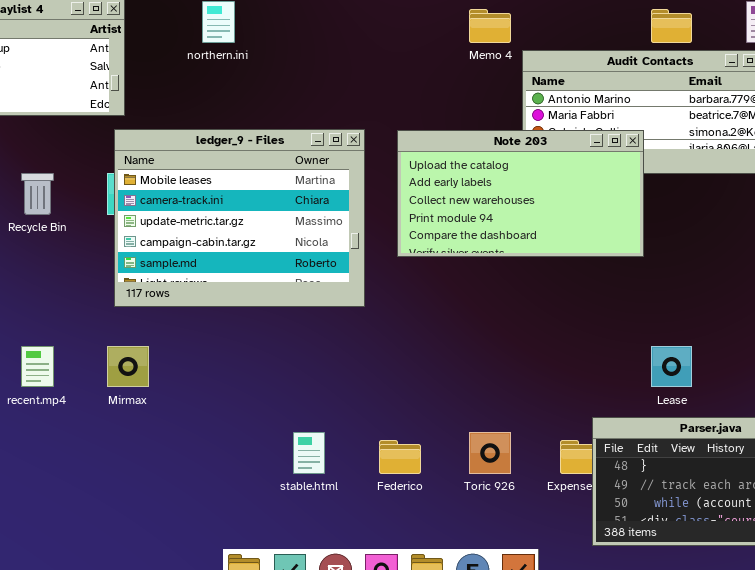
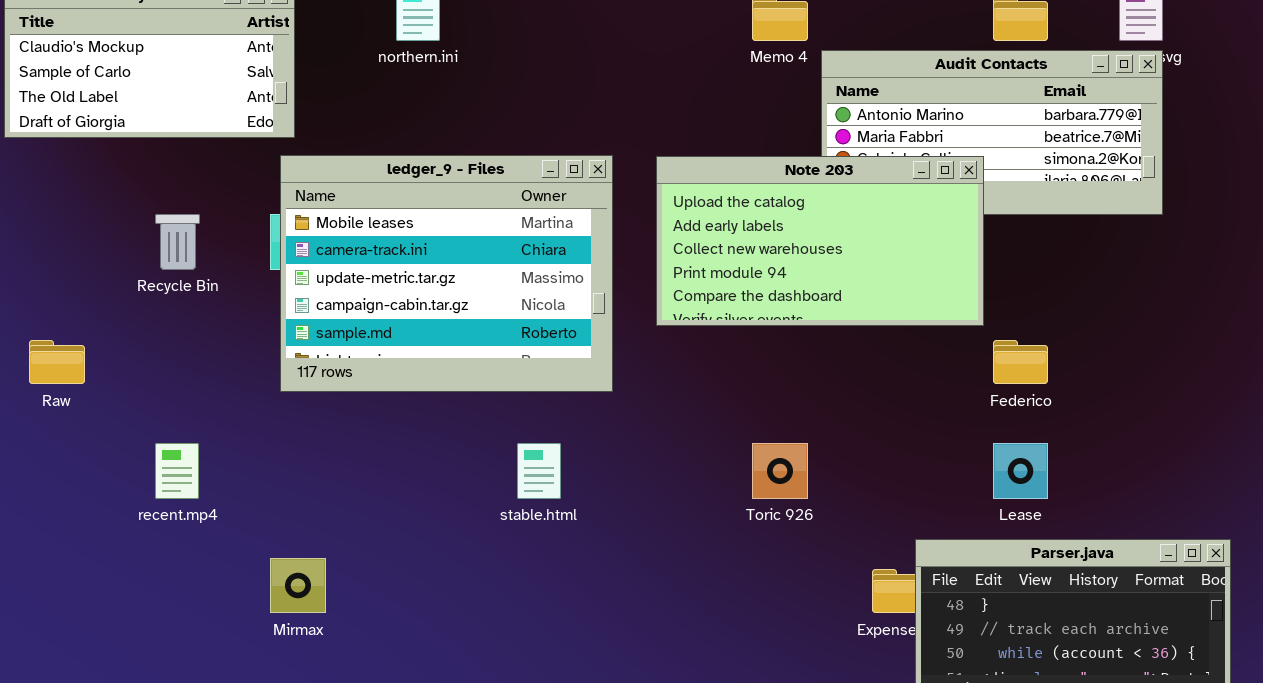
Mirmax: [107,346,149,387] -> [270,558,326,613], moved
stable.html: [293,432,325,474] -> [517,443,561,499], moved
Toric 926: [469,432,511,474] -> [752,443,808,499], moved
Federico: [379,440,421,474] -> [993,340,1048,384], moved

